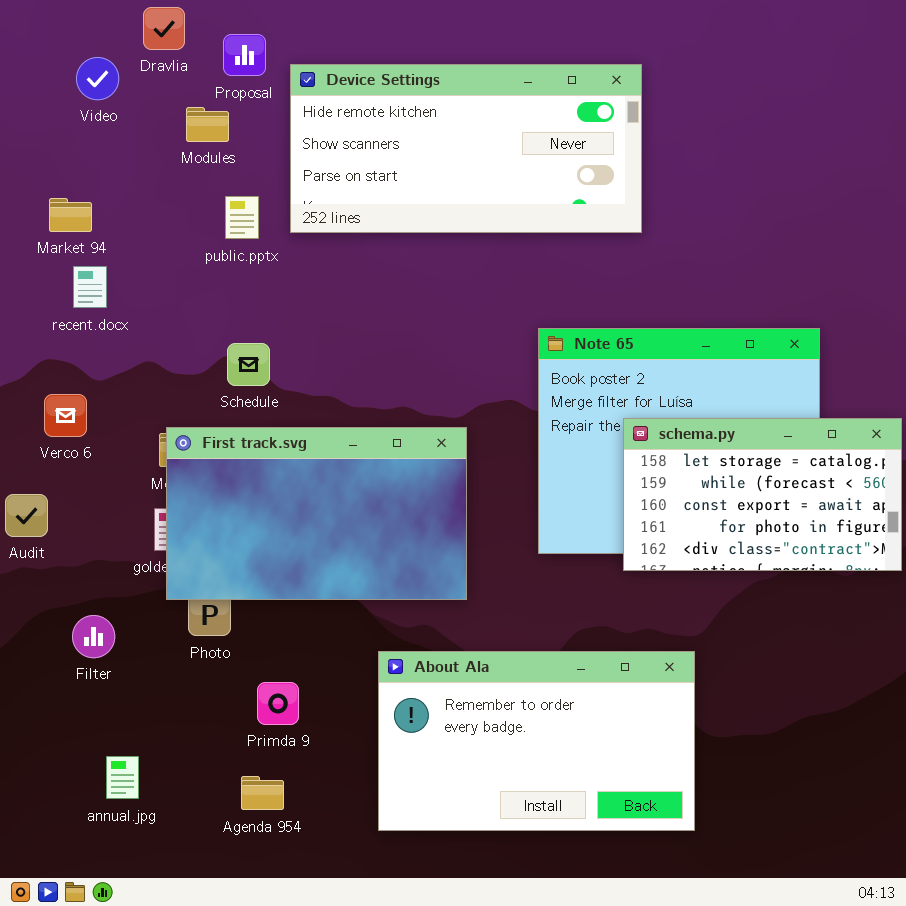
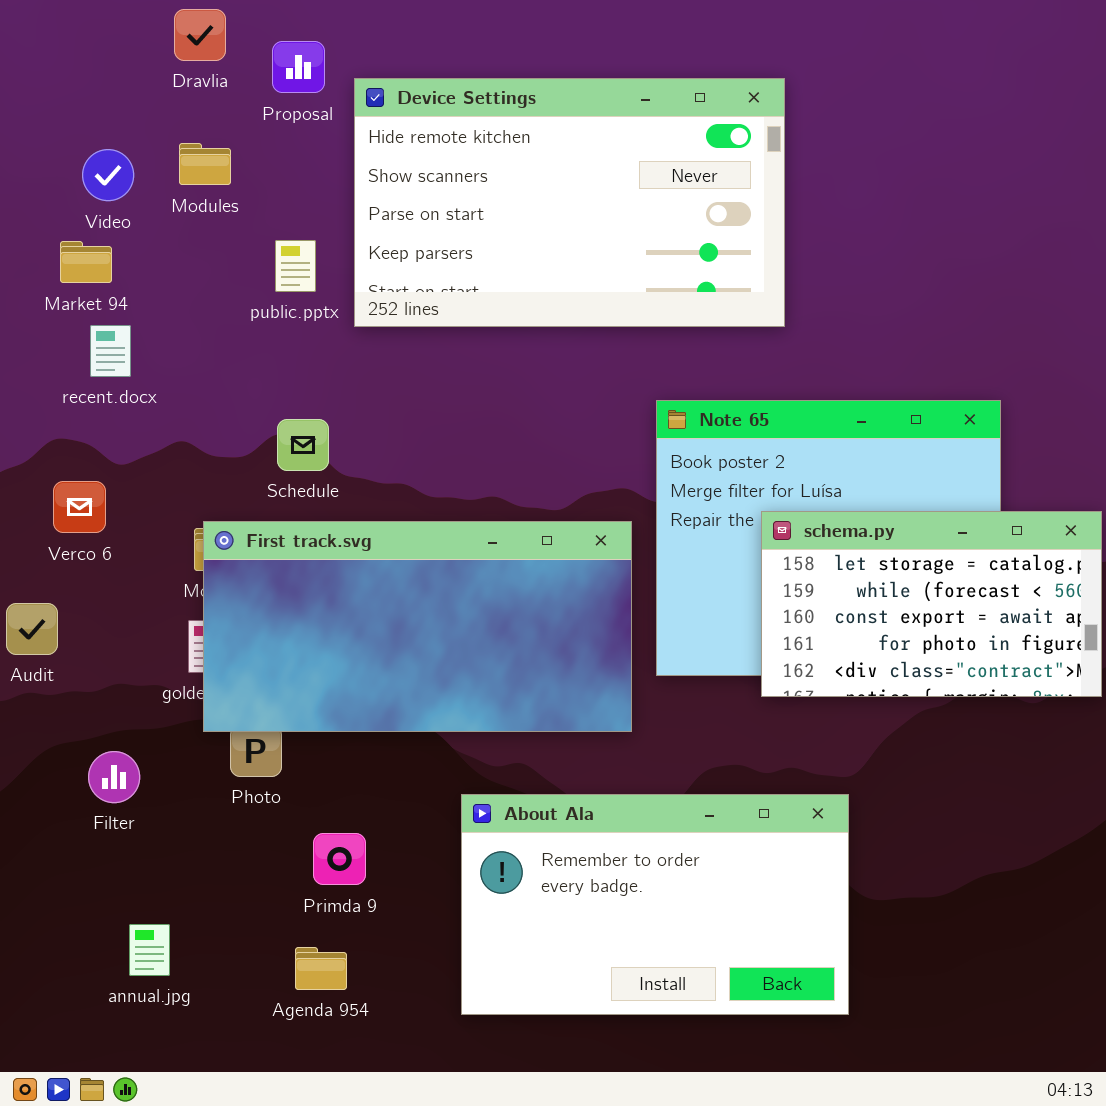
Video: [76,57,119,100] -> [82,149,134,201], moved
Device Settings: [290,64,642,233] -> [354,78,785,327], resized
Modules: [186,107,229,142] -> [179,143,231,185], moved
First track.svg: [166,427,467,600] -> [203,521,632,732], resized

